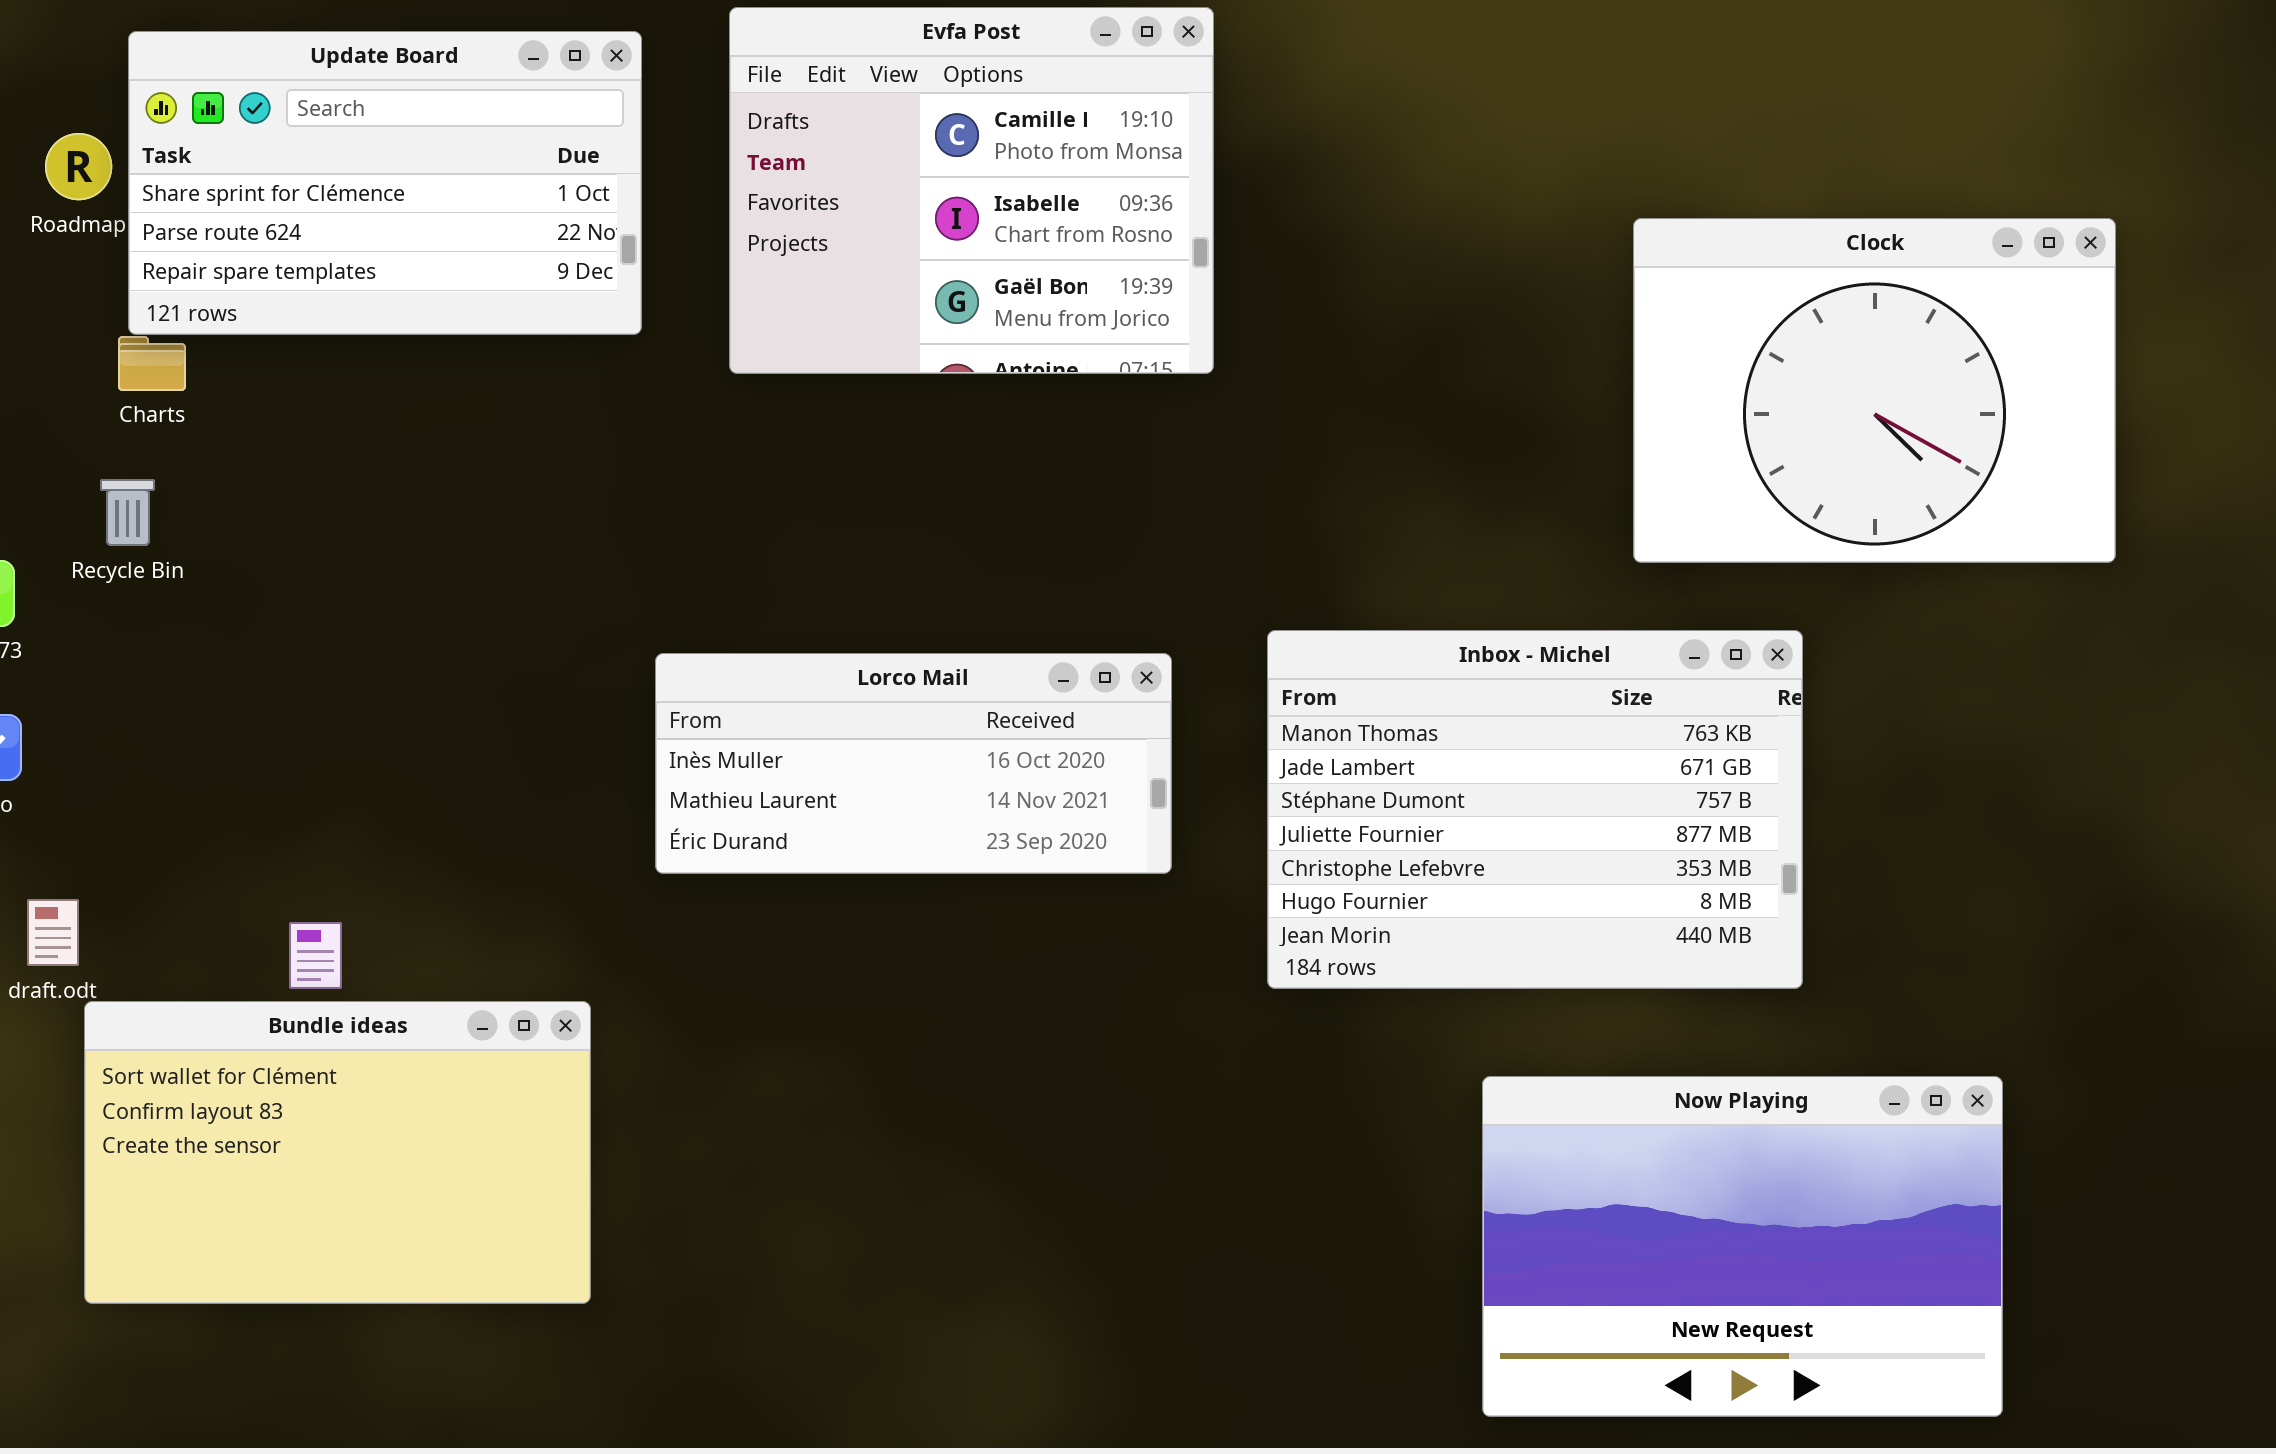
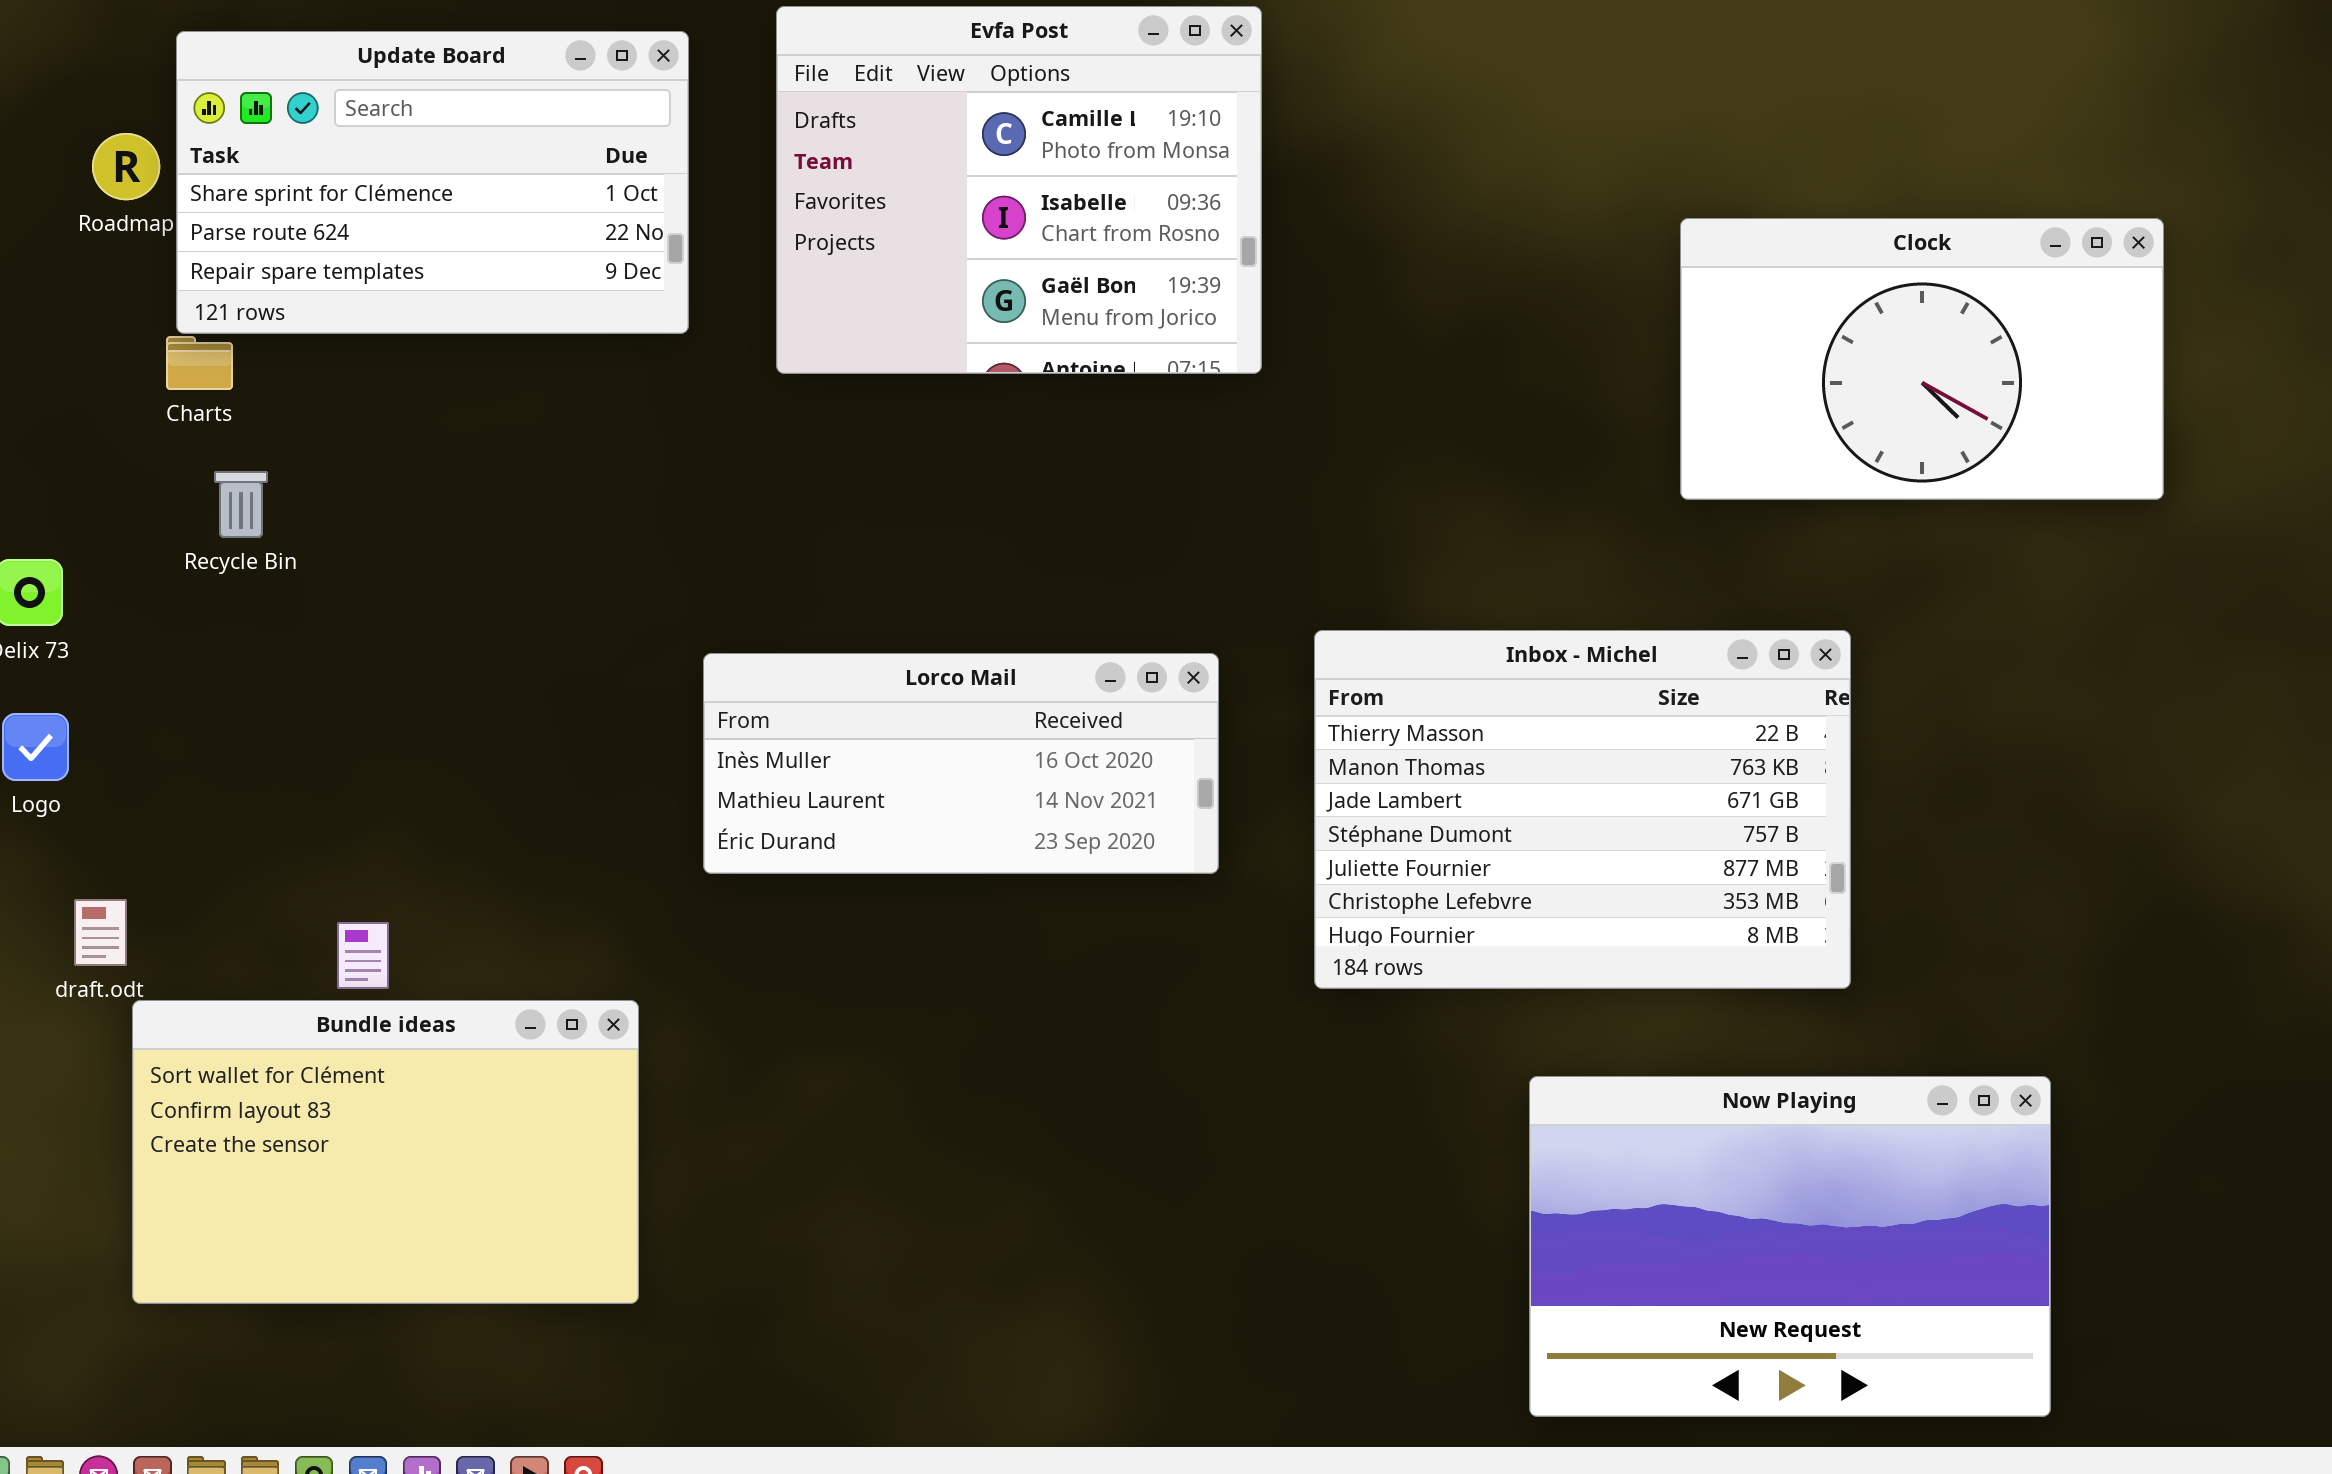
Clock: [1633,218,2116,563] -> [1680,218,2164,500], resized
Recycle Bin: [100,479,155,546] -> [214,471,268,538], moved
Inbox - Michel: [1267,630,1803,989] -> [1314,630,1851,989], scrolled up 1 row

